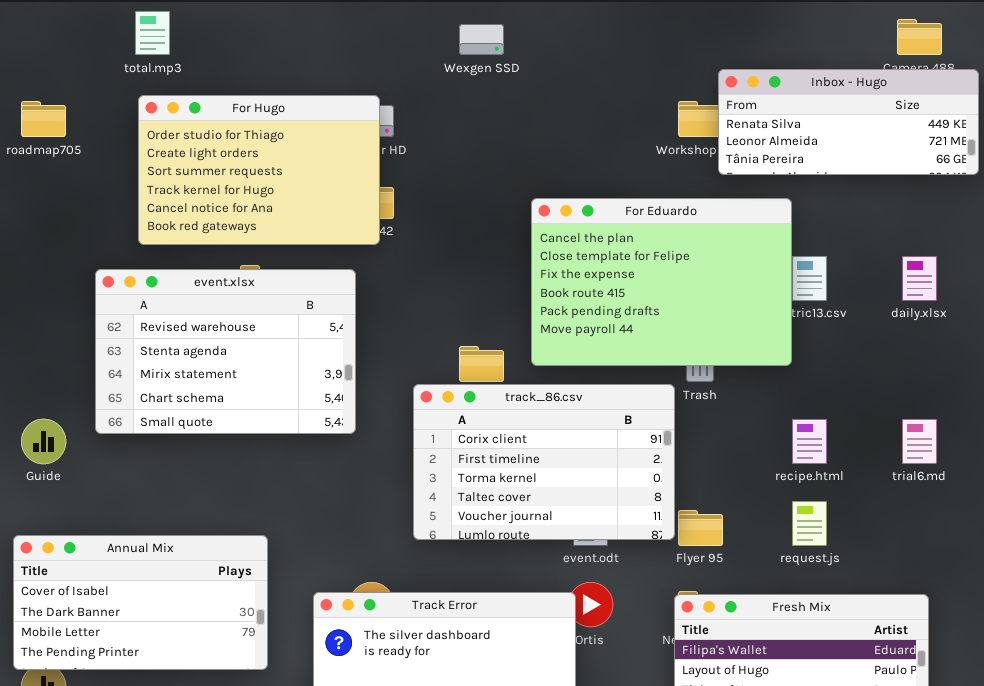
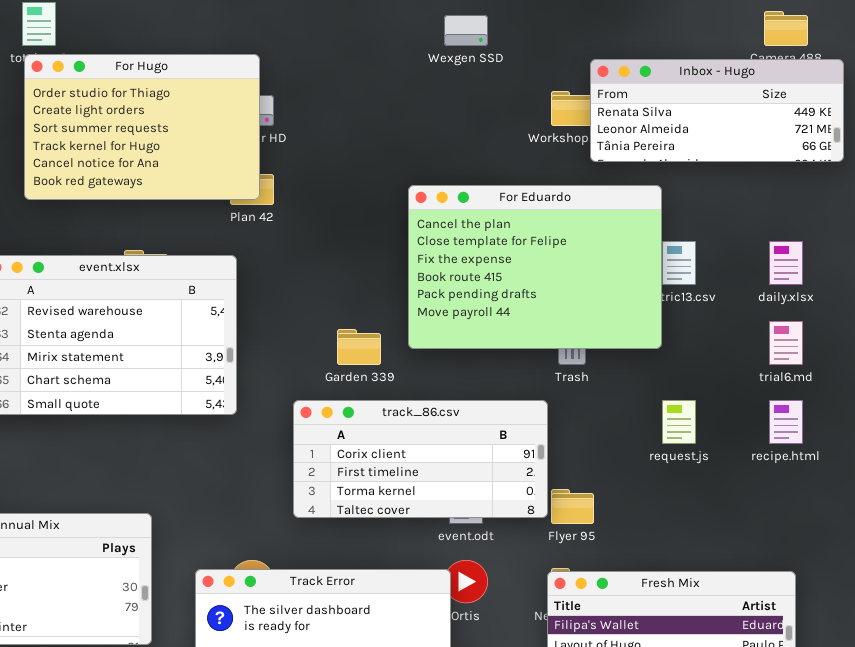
Wexgen SSD: [459,24,504,55] -> [444,15,488,46], moved
For Hugo: [138,95,380,245] -> [24,54,260,200], moved
track_86.csv: [413,384,675,540] -> [293,400,548,518], resized
recipe.html: [792,419,827,464] -> [769,400,803,444], moved
trial6.md: [902,419,937,464] -> [769,321,803,365], moved
request.js: [792,501,827,546] -> [662,400,696,444], moved

